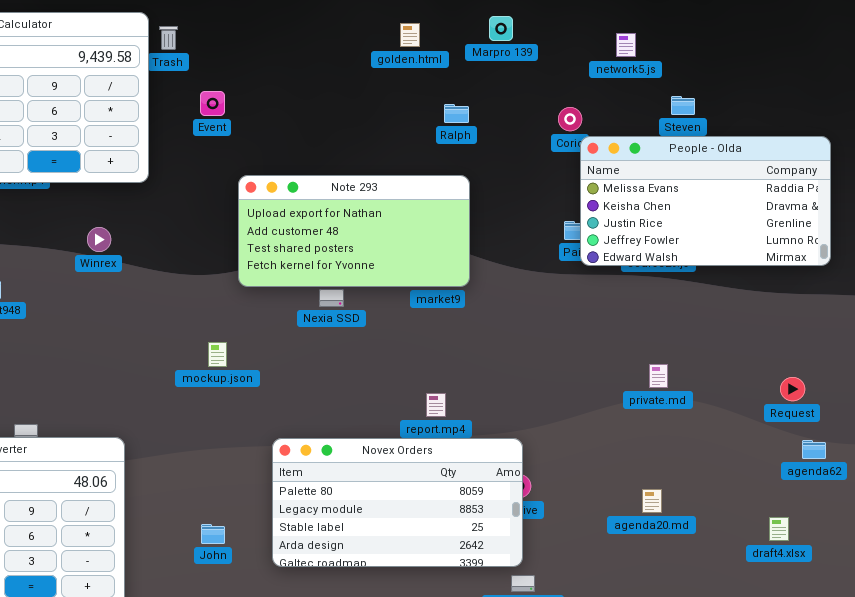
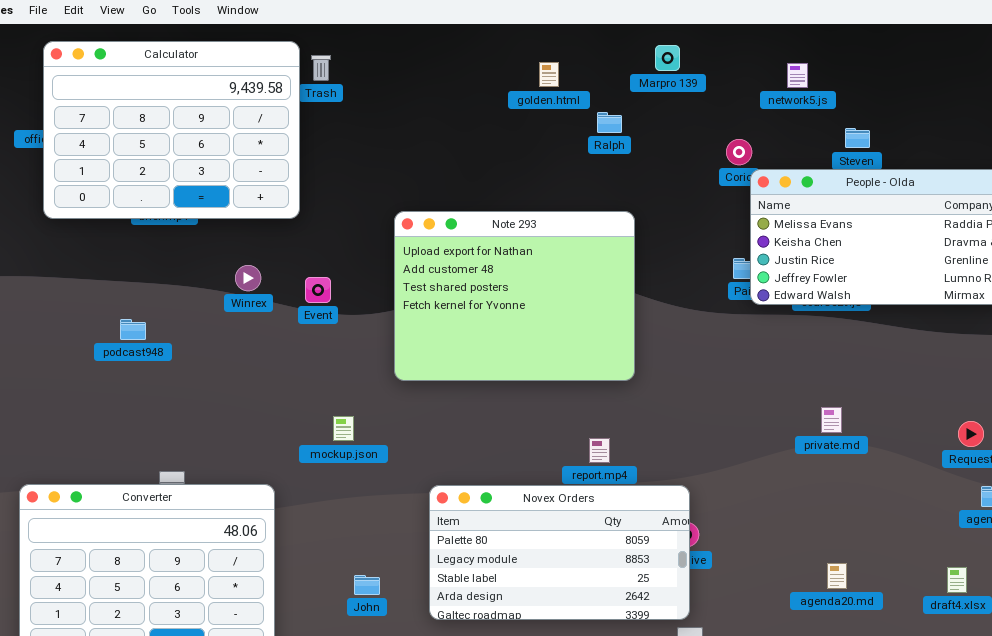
golden.html: [400,23,420,47] -> [539,62,559,87], moved
Event: [200,91,225,116] -> [305,277,331,303], moved
Ralph: [444,104,469,123] -> [597,112,622,133], moved
Note 293: [238,175,470,287] -> [394,211,635,381], resized
mockup.json: [208,342,227,367] -> [333,416,354,441], moved
agenda20.md: [642,489,662,513] -> [827,563,847,589], moved

